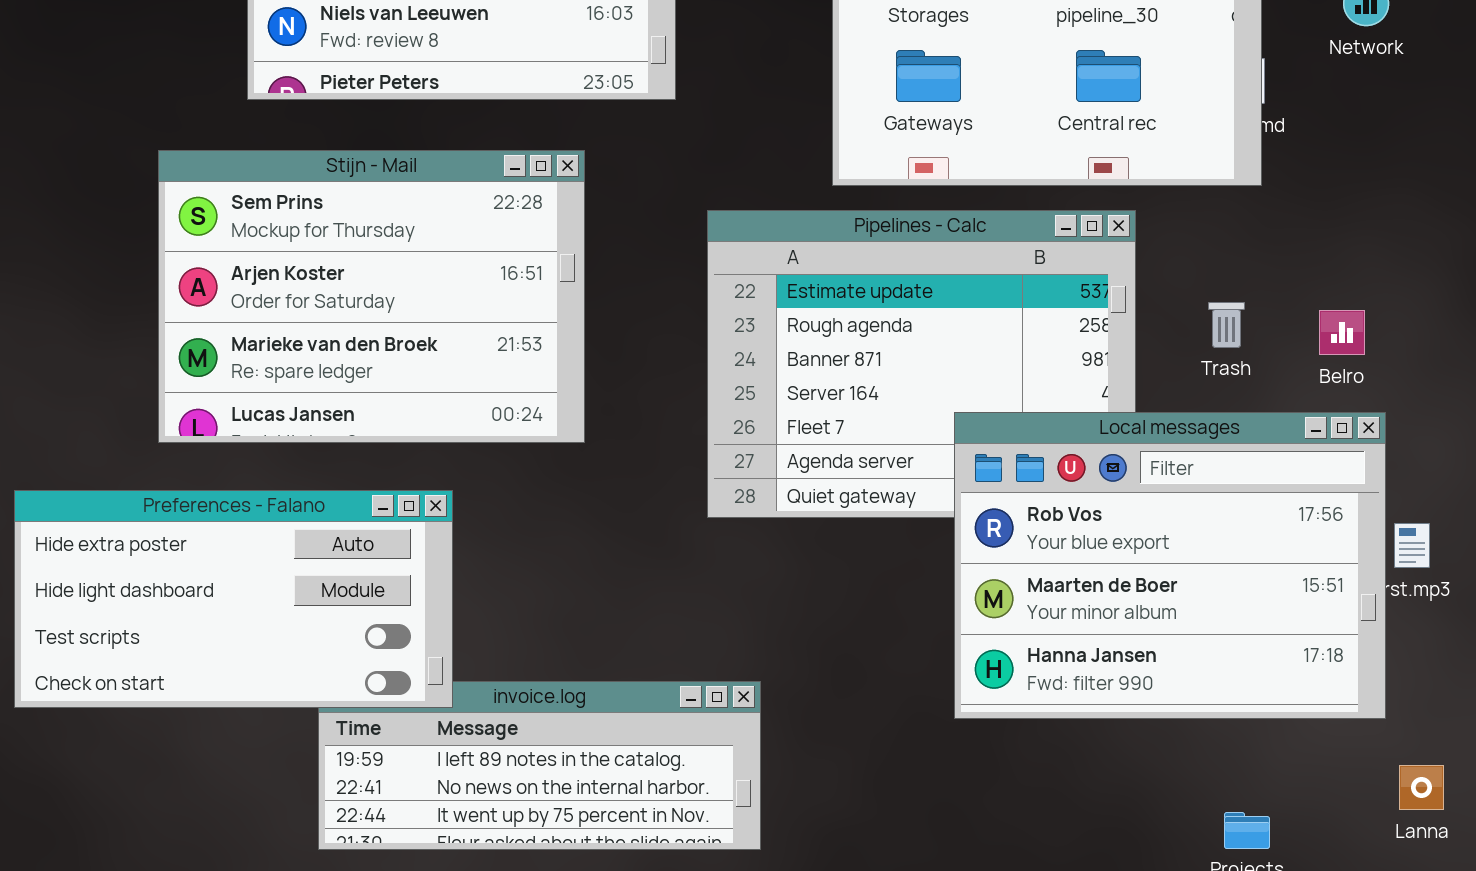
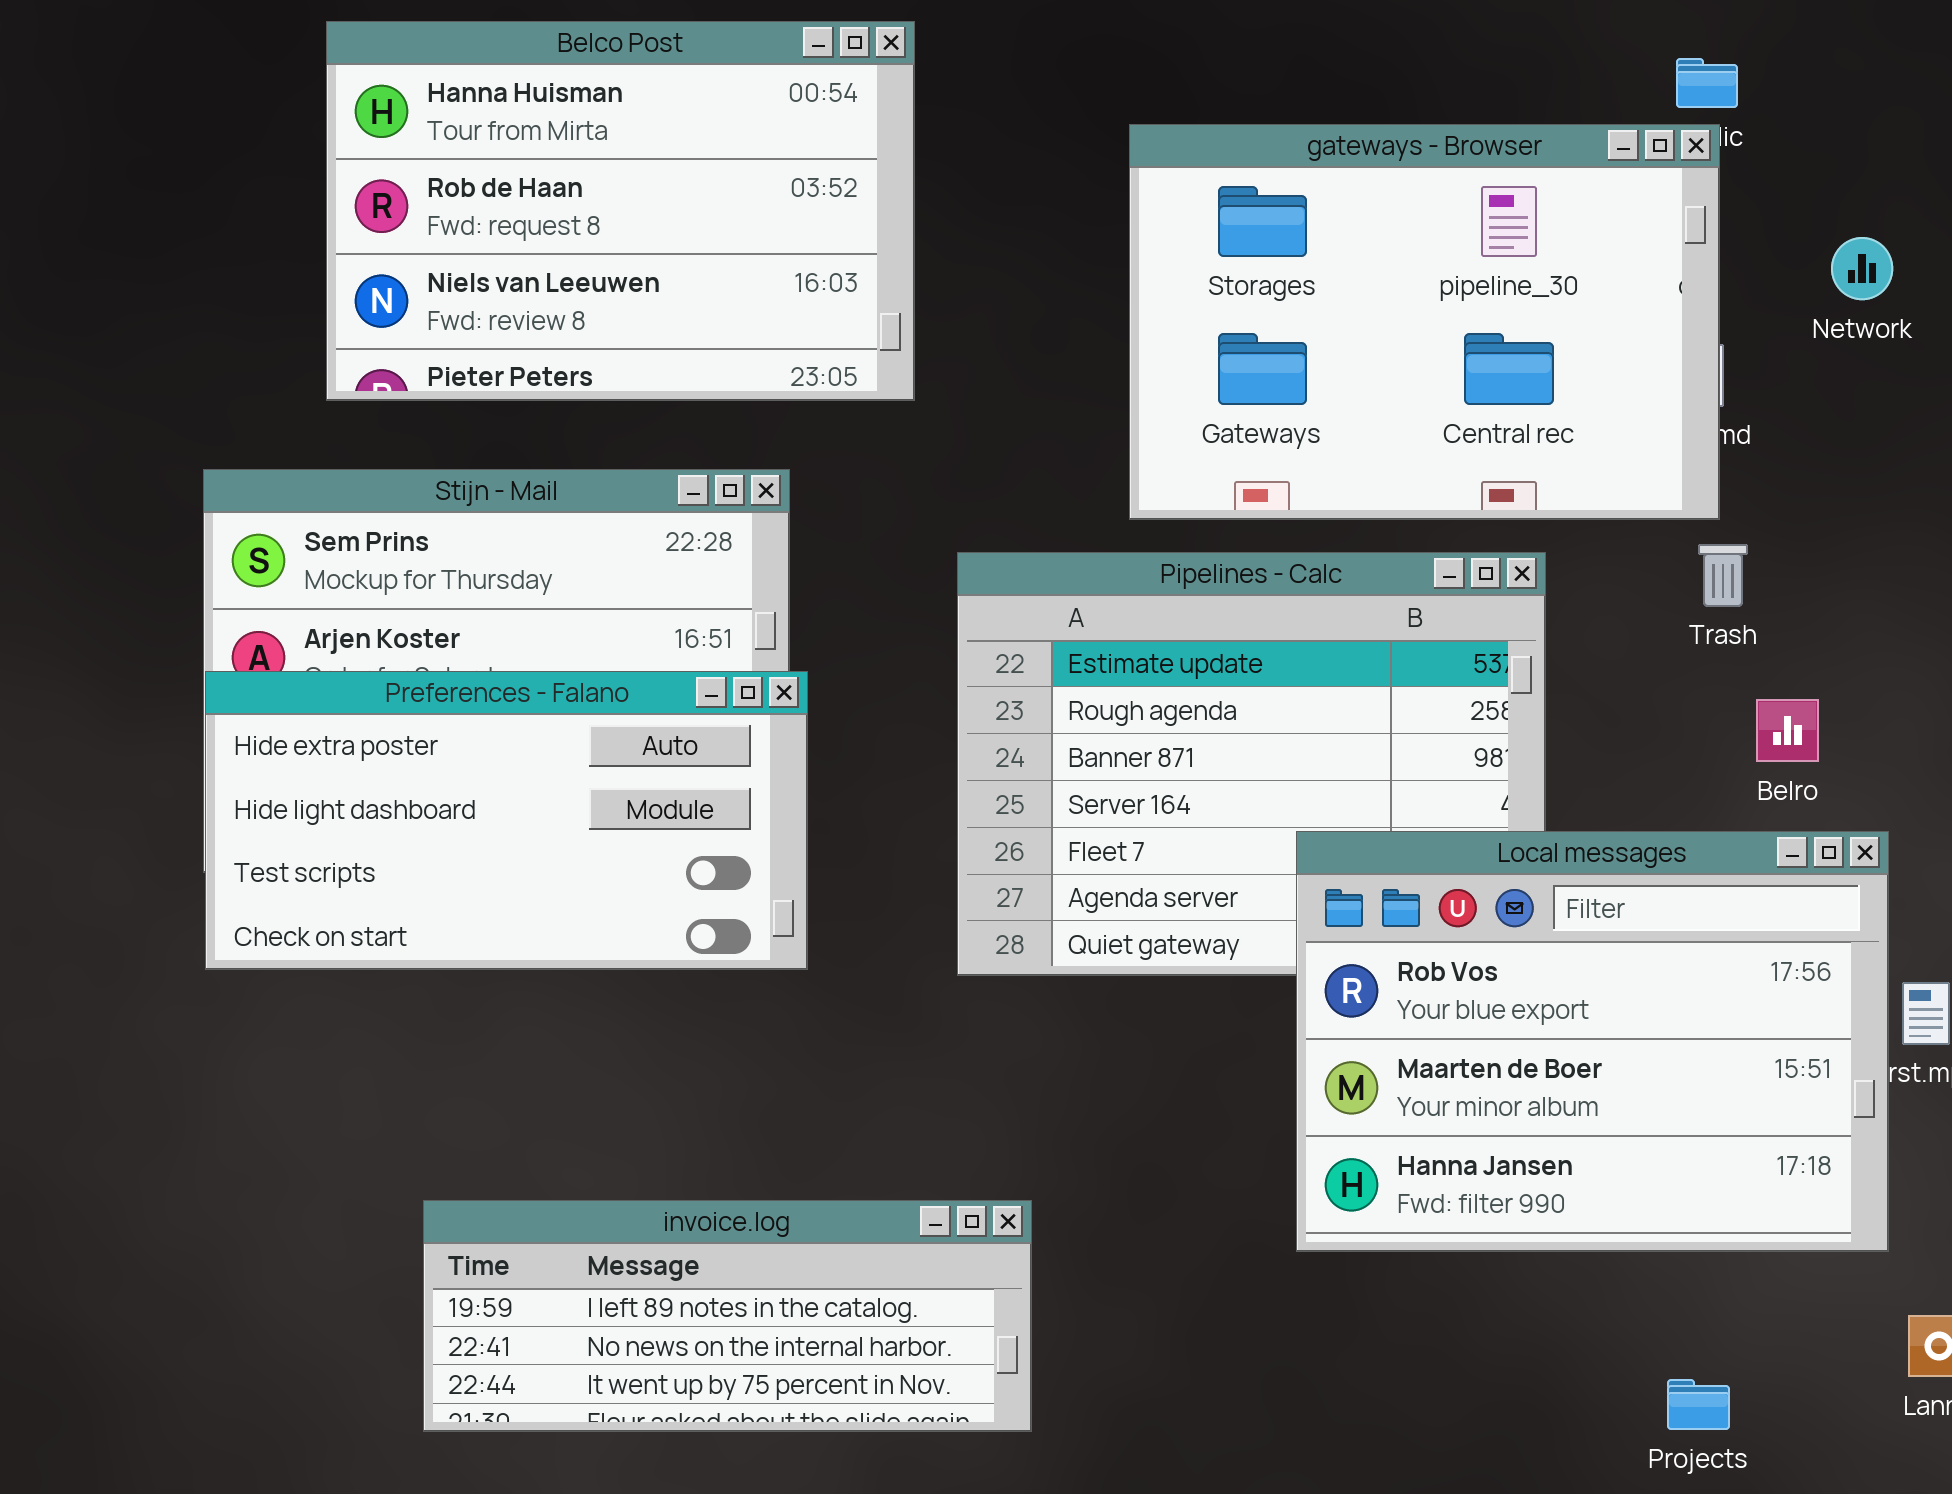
Trash: [1208,302,1245,348] -> [1698,544,1748,607], moved
Belro: [1319,310,1365,355] -> [1756,699,1819,762], moved
Preferences - Falano: [14,490,453,708] -> [205,671,808,970], moved

